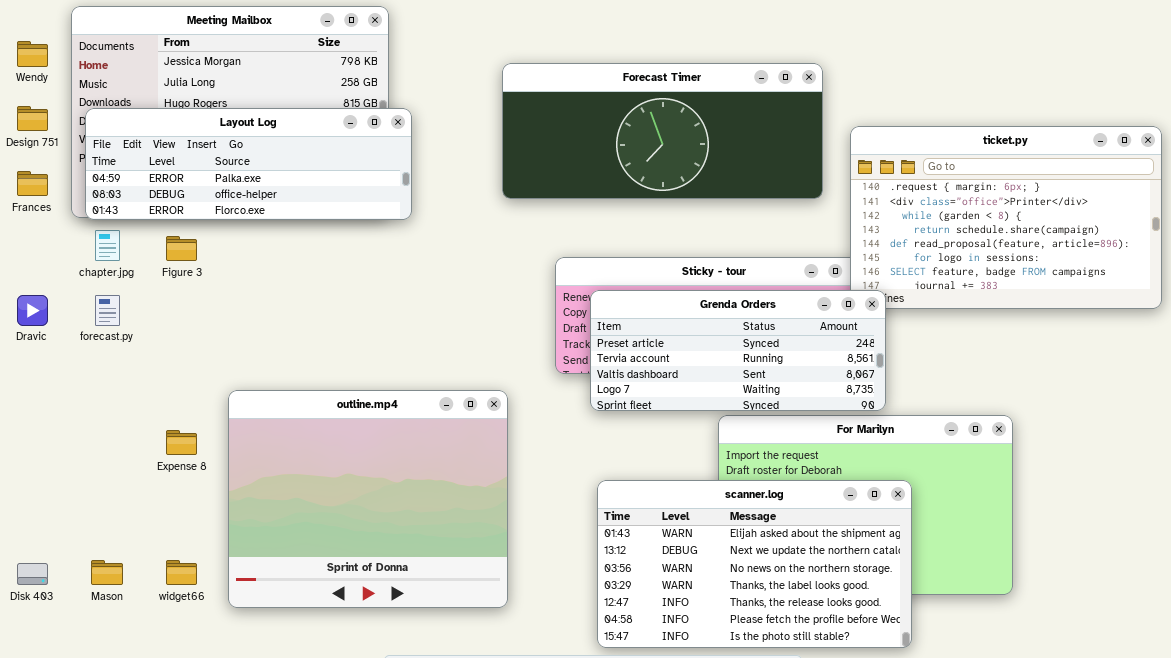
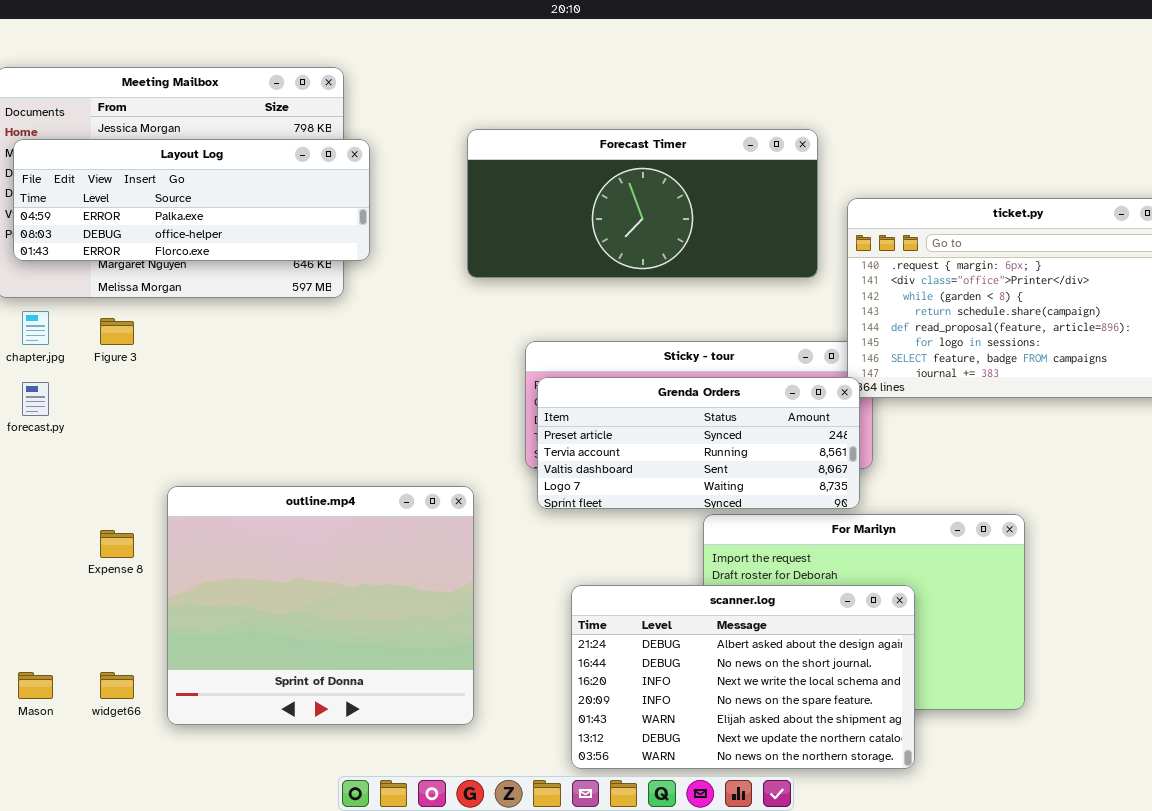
Layout Log: [85,108,412,220] -> [13,139,370,261], moved
Grenda Orders: [590,290,886,411] -> [537,377,860,509], moved
scanner.log: [597,480,912,648] -> [571,585,915,769], scrolled up 4 rows

